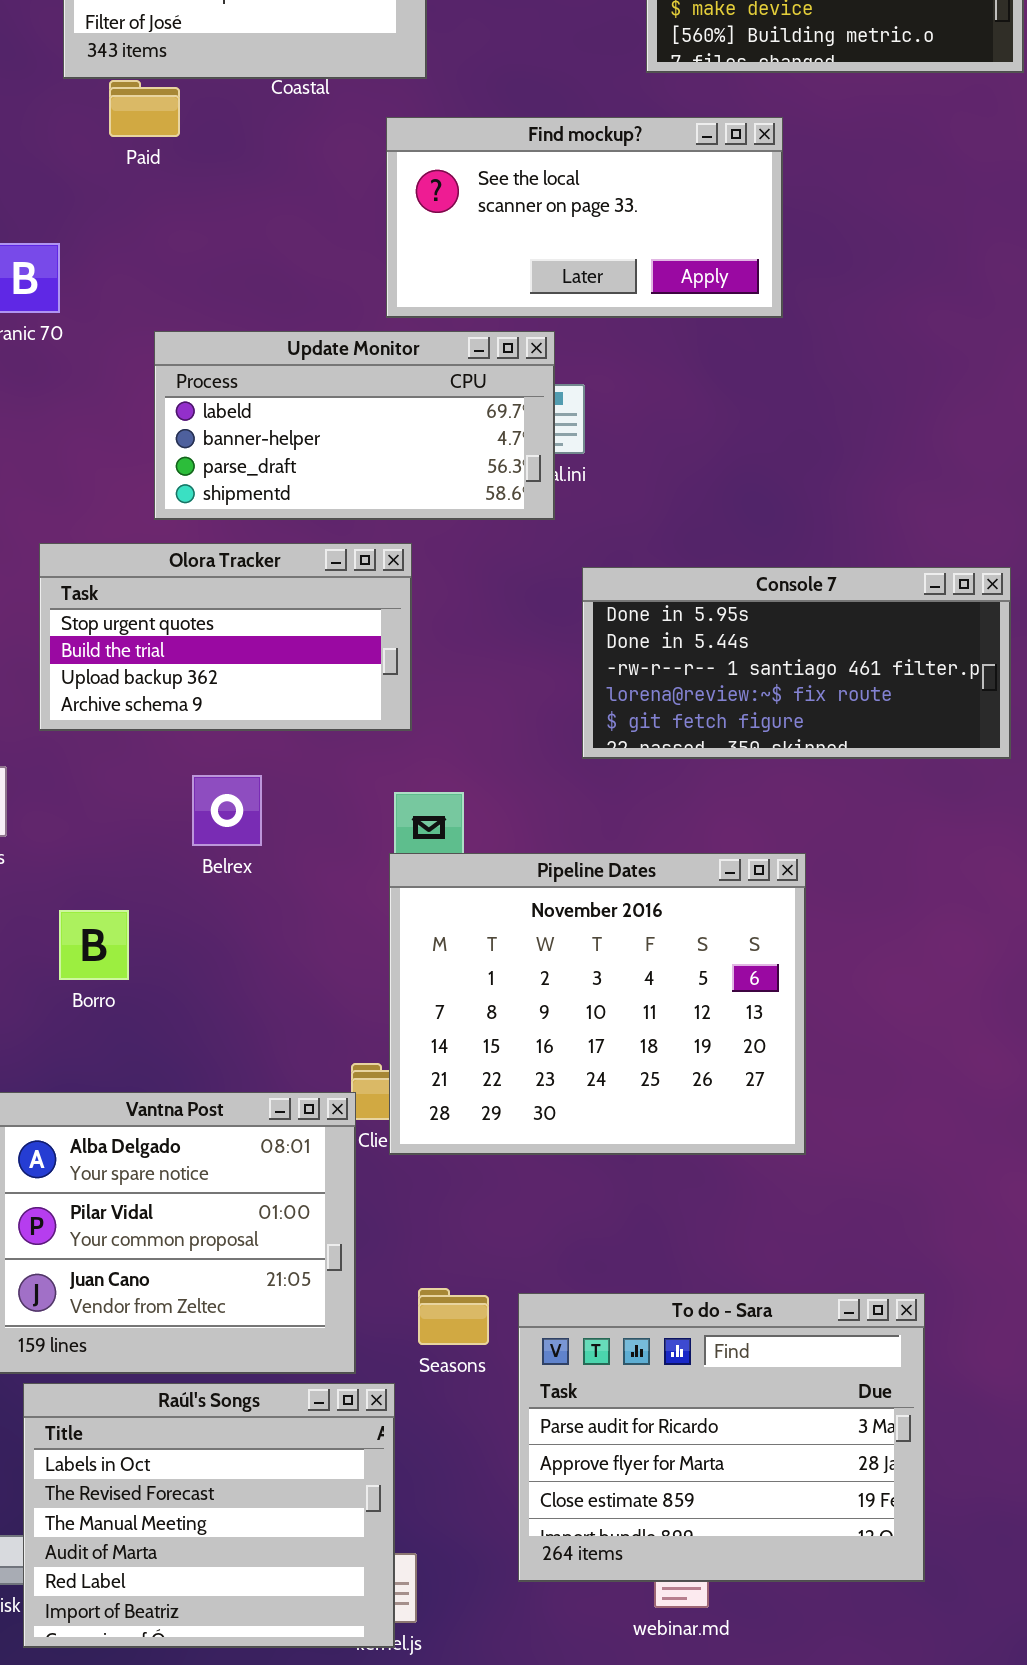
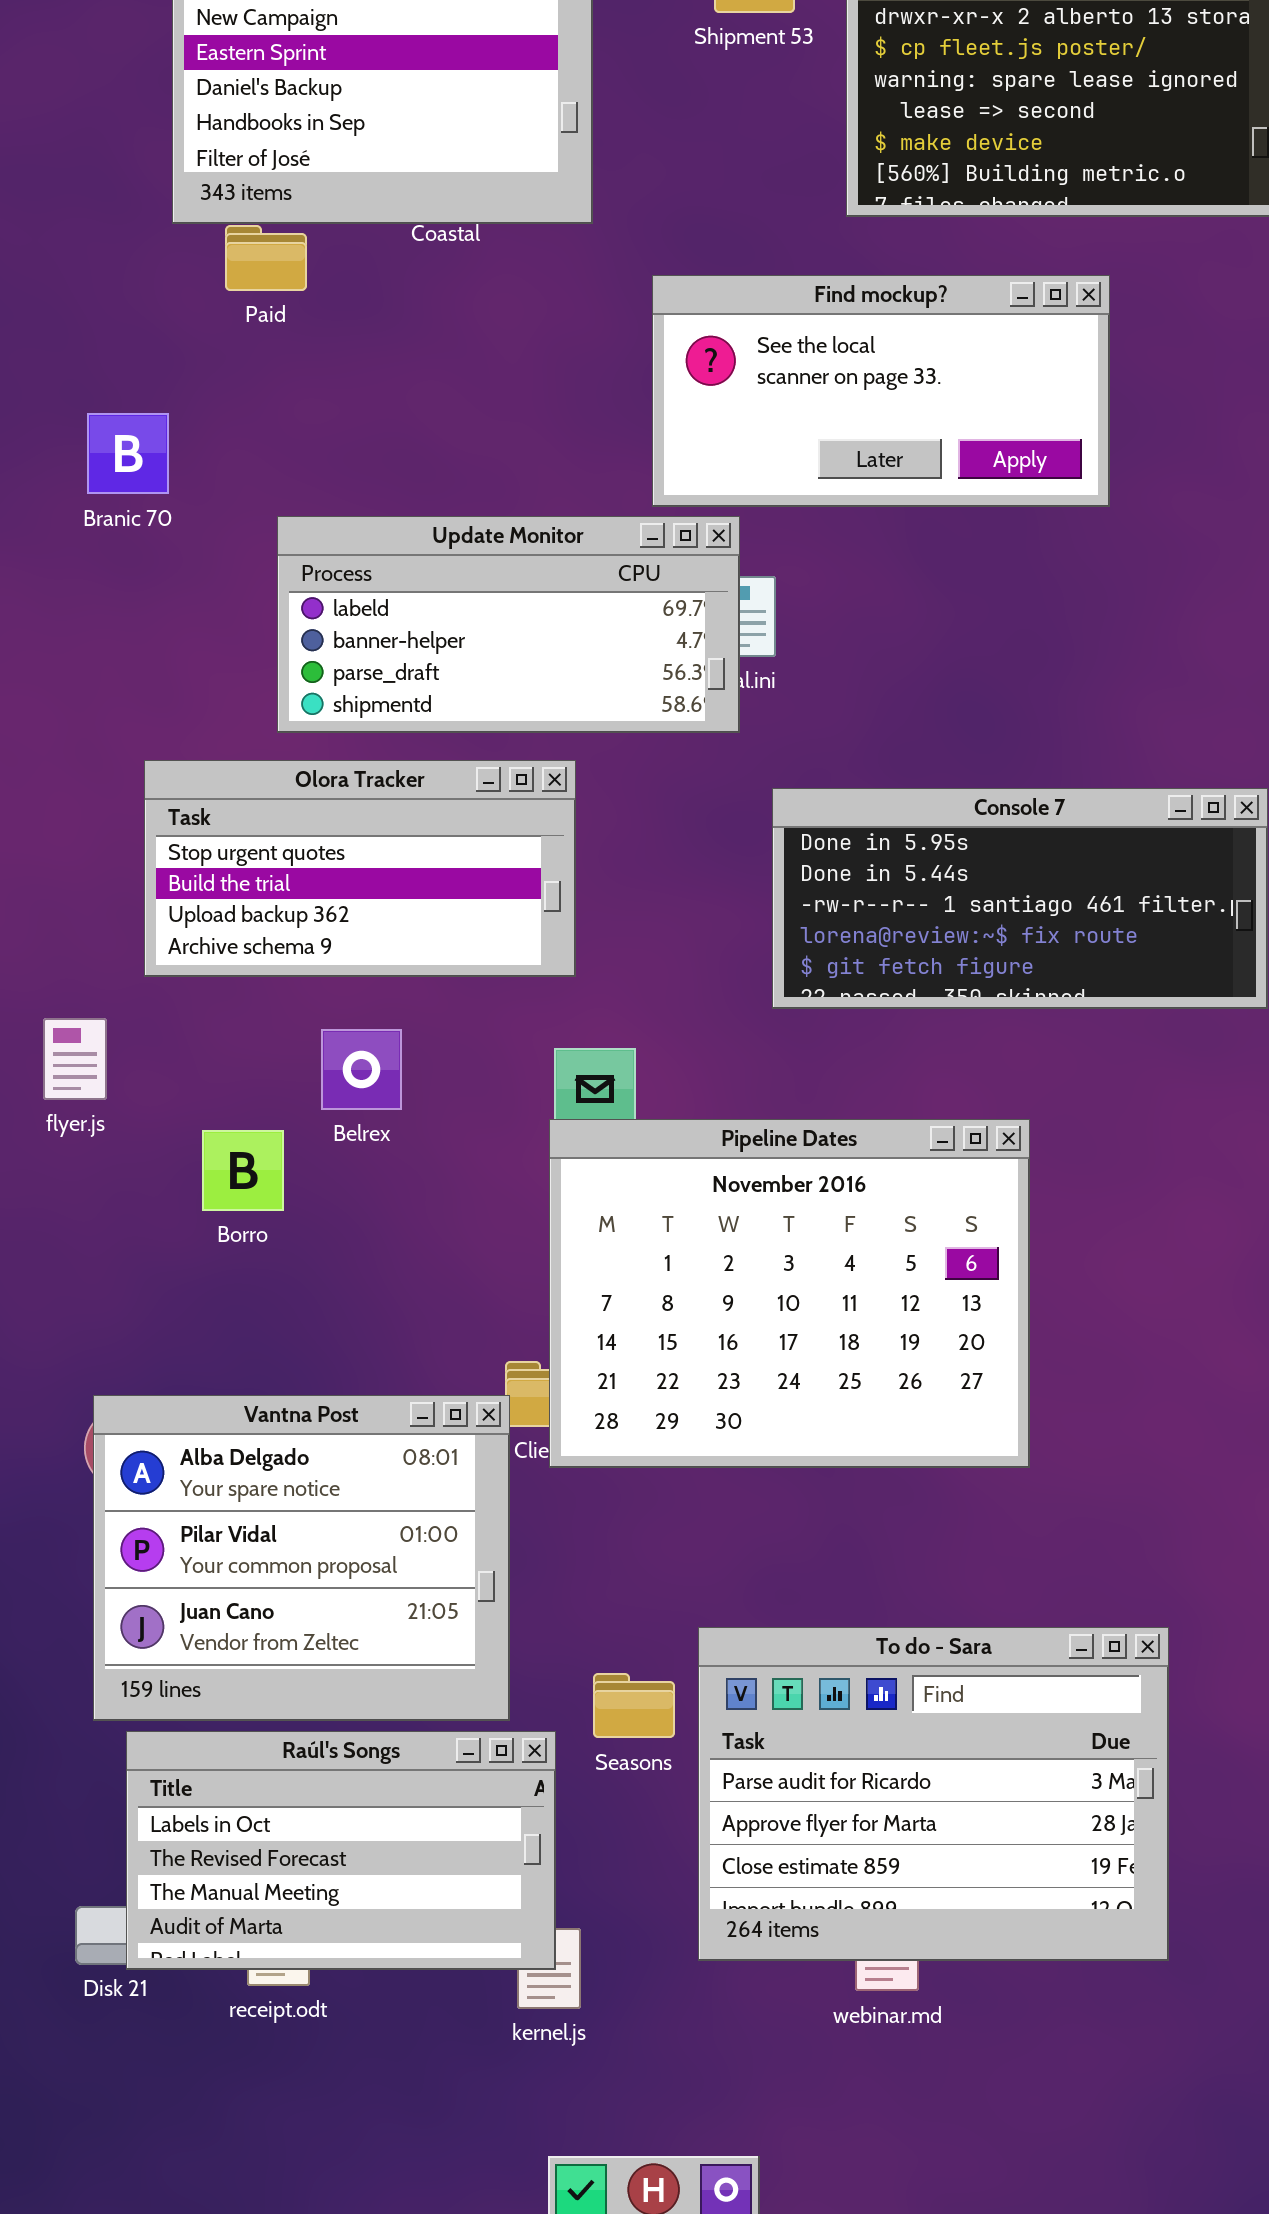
Find mockup?: [386,117,783,318] -> [652,275,1110,507], moved
Borro: [59,910,129,980] -> [202,1130,284,1211], moved
Seasons: [418,1288,489,1345] -> [593,1673,675,1738], moved
Raúl's Songs: [23,1383,395,1648] -> [126,1731,556,1970], resized

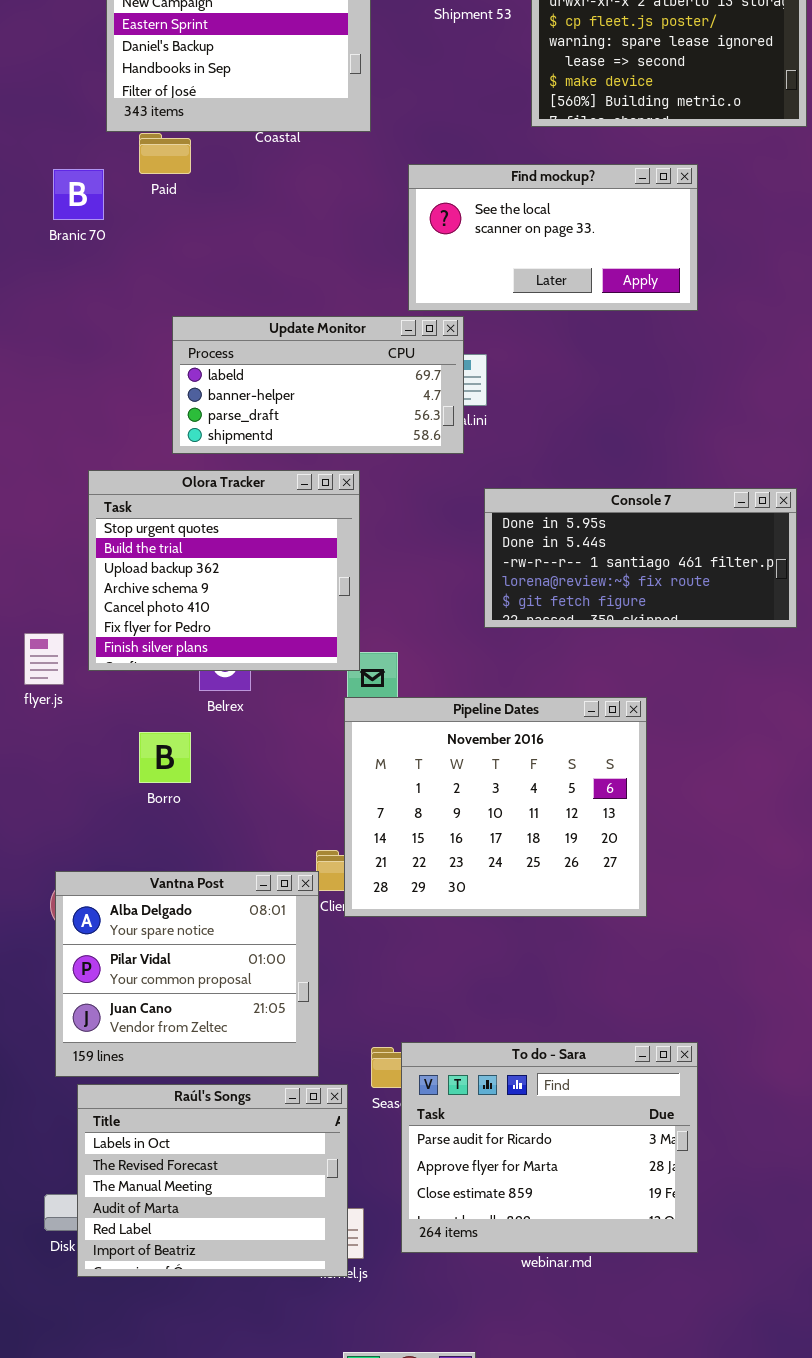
Branic 70: [87,413,169,494] -> [53,169,104,220], moved
Olora Tracker: [144,760,576,977] -> [88,470,360,671], resized
Borro: [202,1130,284,1211] -> [139,732,191,783], moved
To do - Sara: [698,1627,1169,1961] -> [401,1042,698,1253], moved
Raúl's Songs: [126,1731,556,1970] -> [77,1084,348,1277], resized

